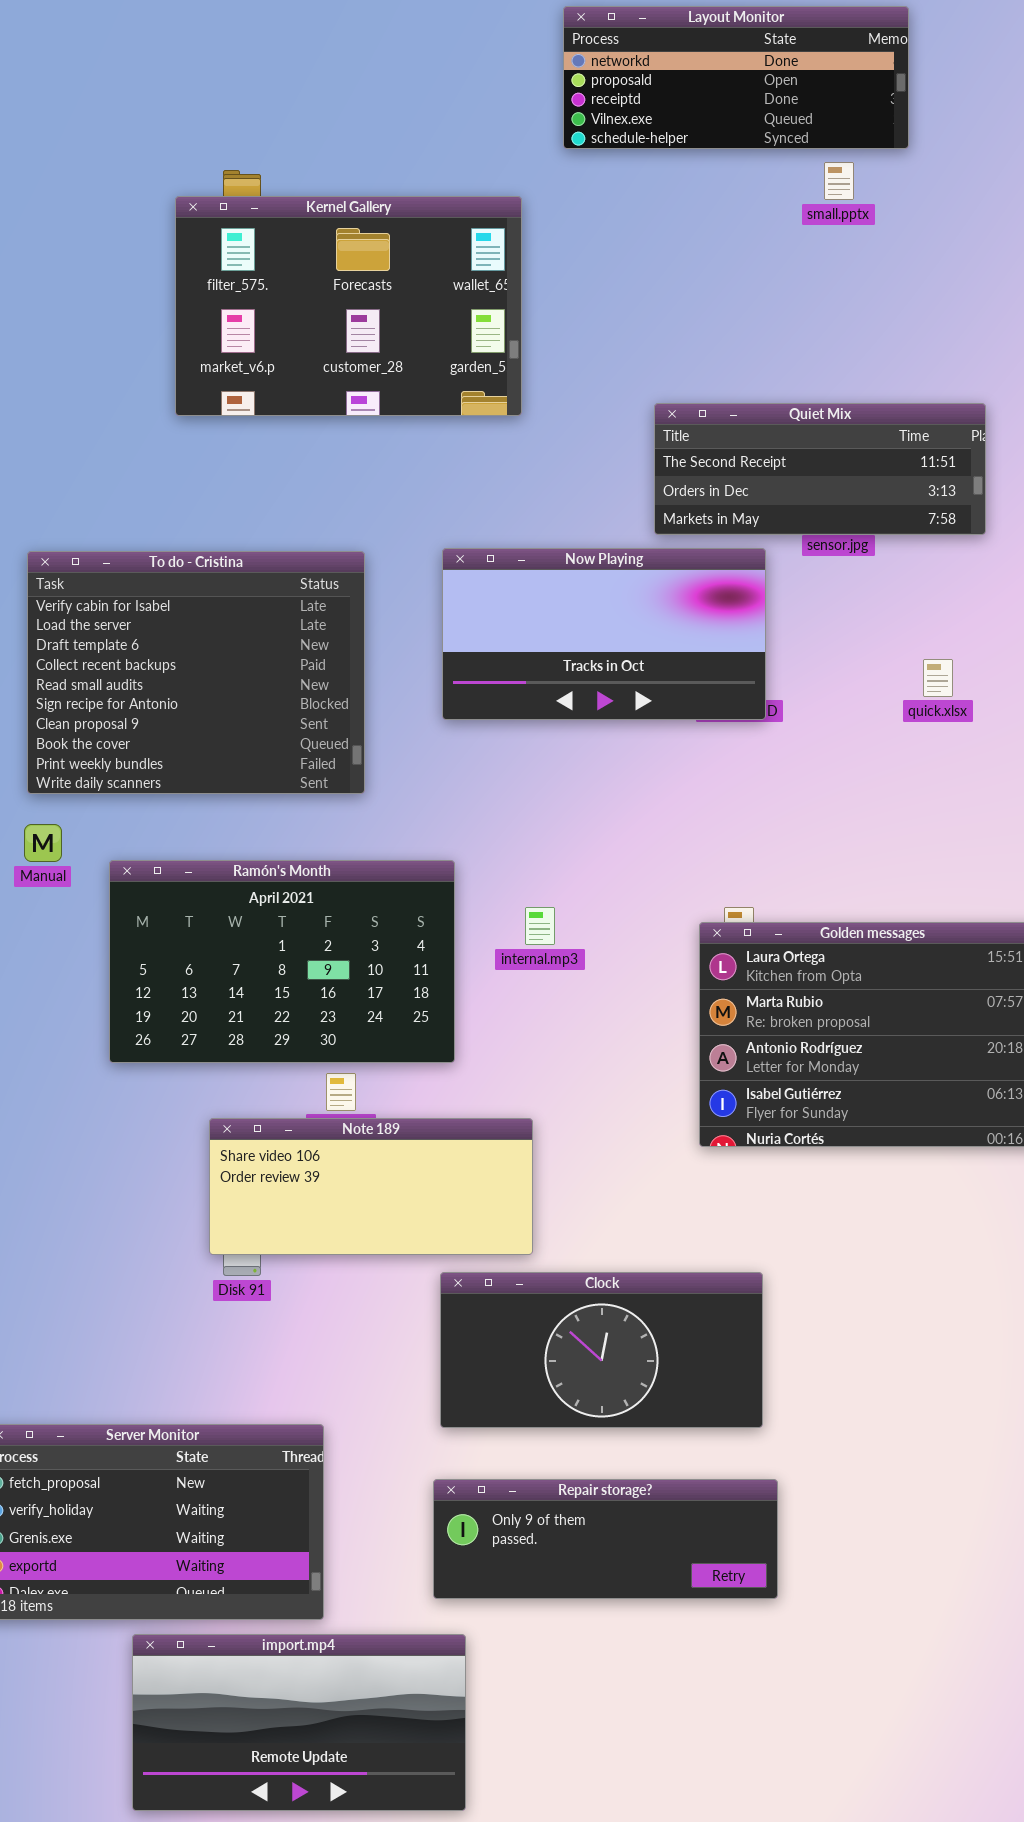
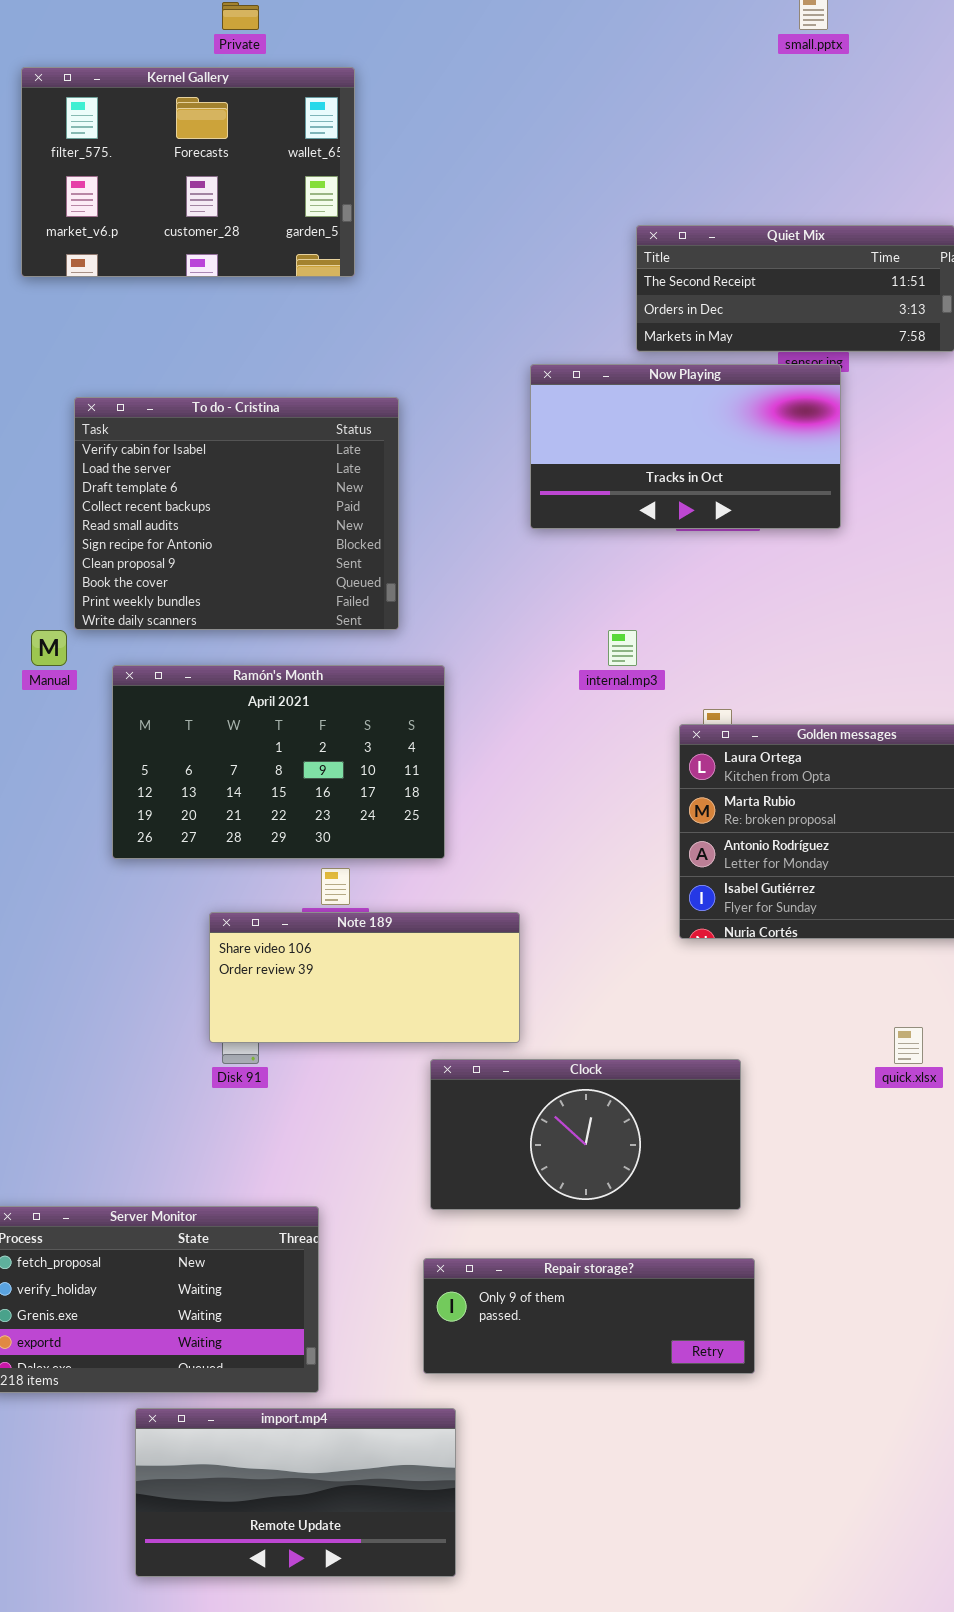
Kernel Gallery: [175,196,522,416] -> [21,67,355,277], moved
Now Playing: [442,548,766,720] -> [530,364,841,529], moved
To do - Cristina: [27,551,365,794] -> [74,397,399,630], moved
quick.xlsx: [923,659,953,697] -> [894,1027,923,1064], moved
internal.mp3: [525,907,555,945] -> [608,630,637,666], moved

